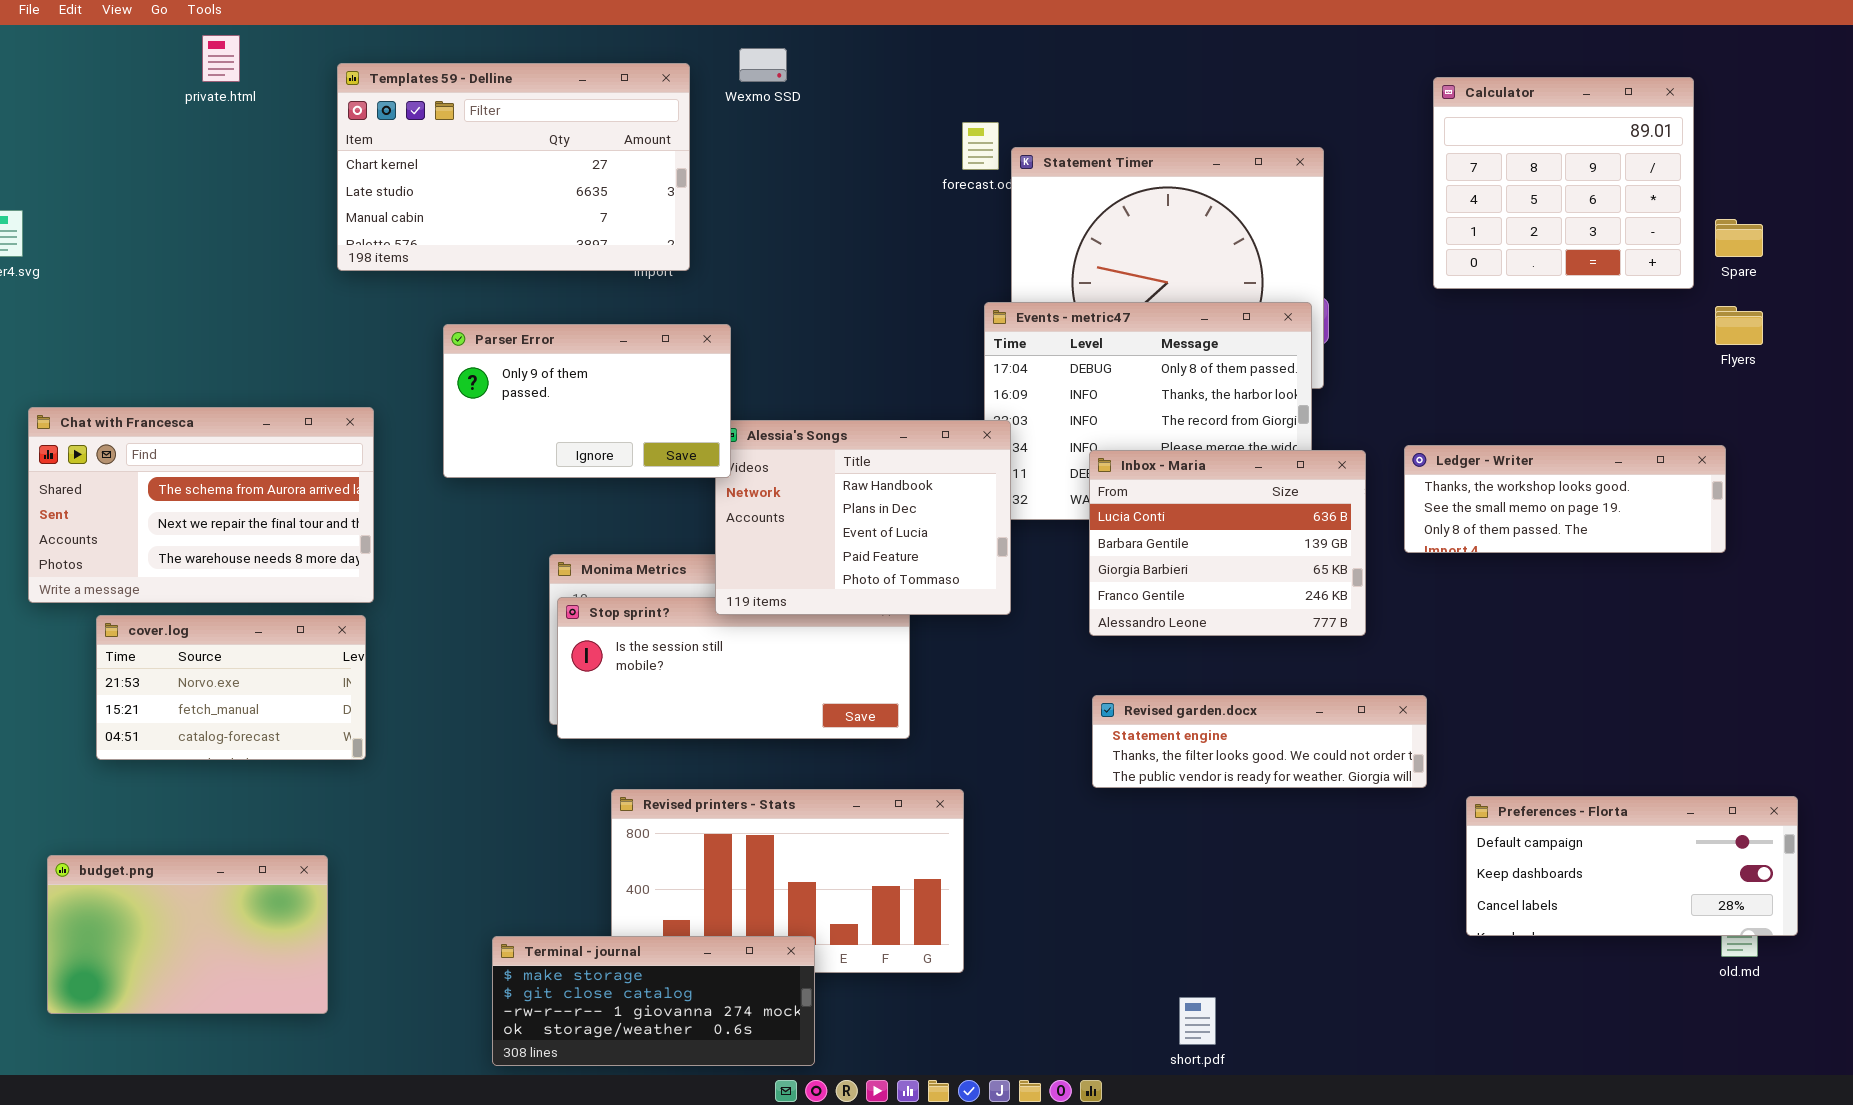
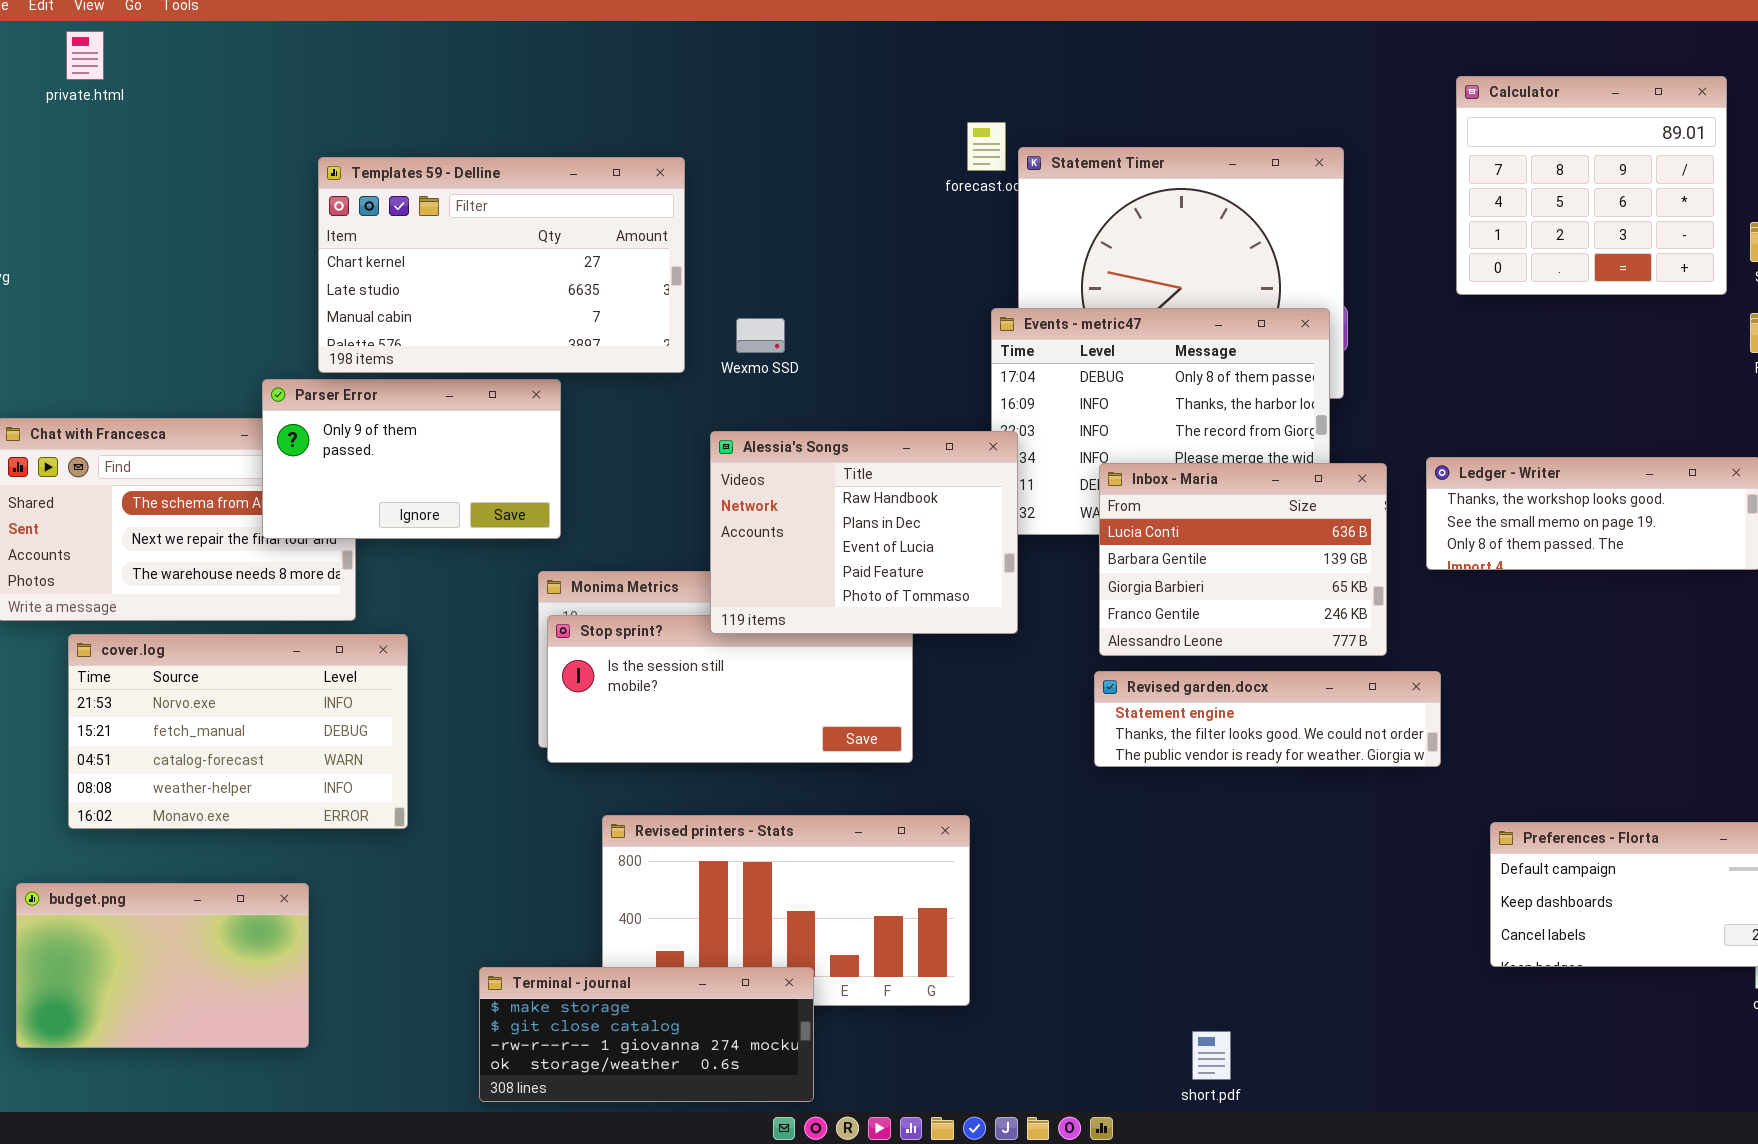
private.html: [202,35,240,82] -> [66,31,104,80], moved
Wexmo SSD: [739,48,787,82] -> [736,318,785,353], moved
Templates 59 - Delline: [337,63,690,271] -> [318,157,685,373], moved
Parser Error: [443,324,731,478] -> [262,379,561,539], moved
cover.log: [96,615,366,760] -> [68,634,408,829], resized
Revised garden.docx: [1092,695,1427,788] -> [1094,671,1441,767], moved

